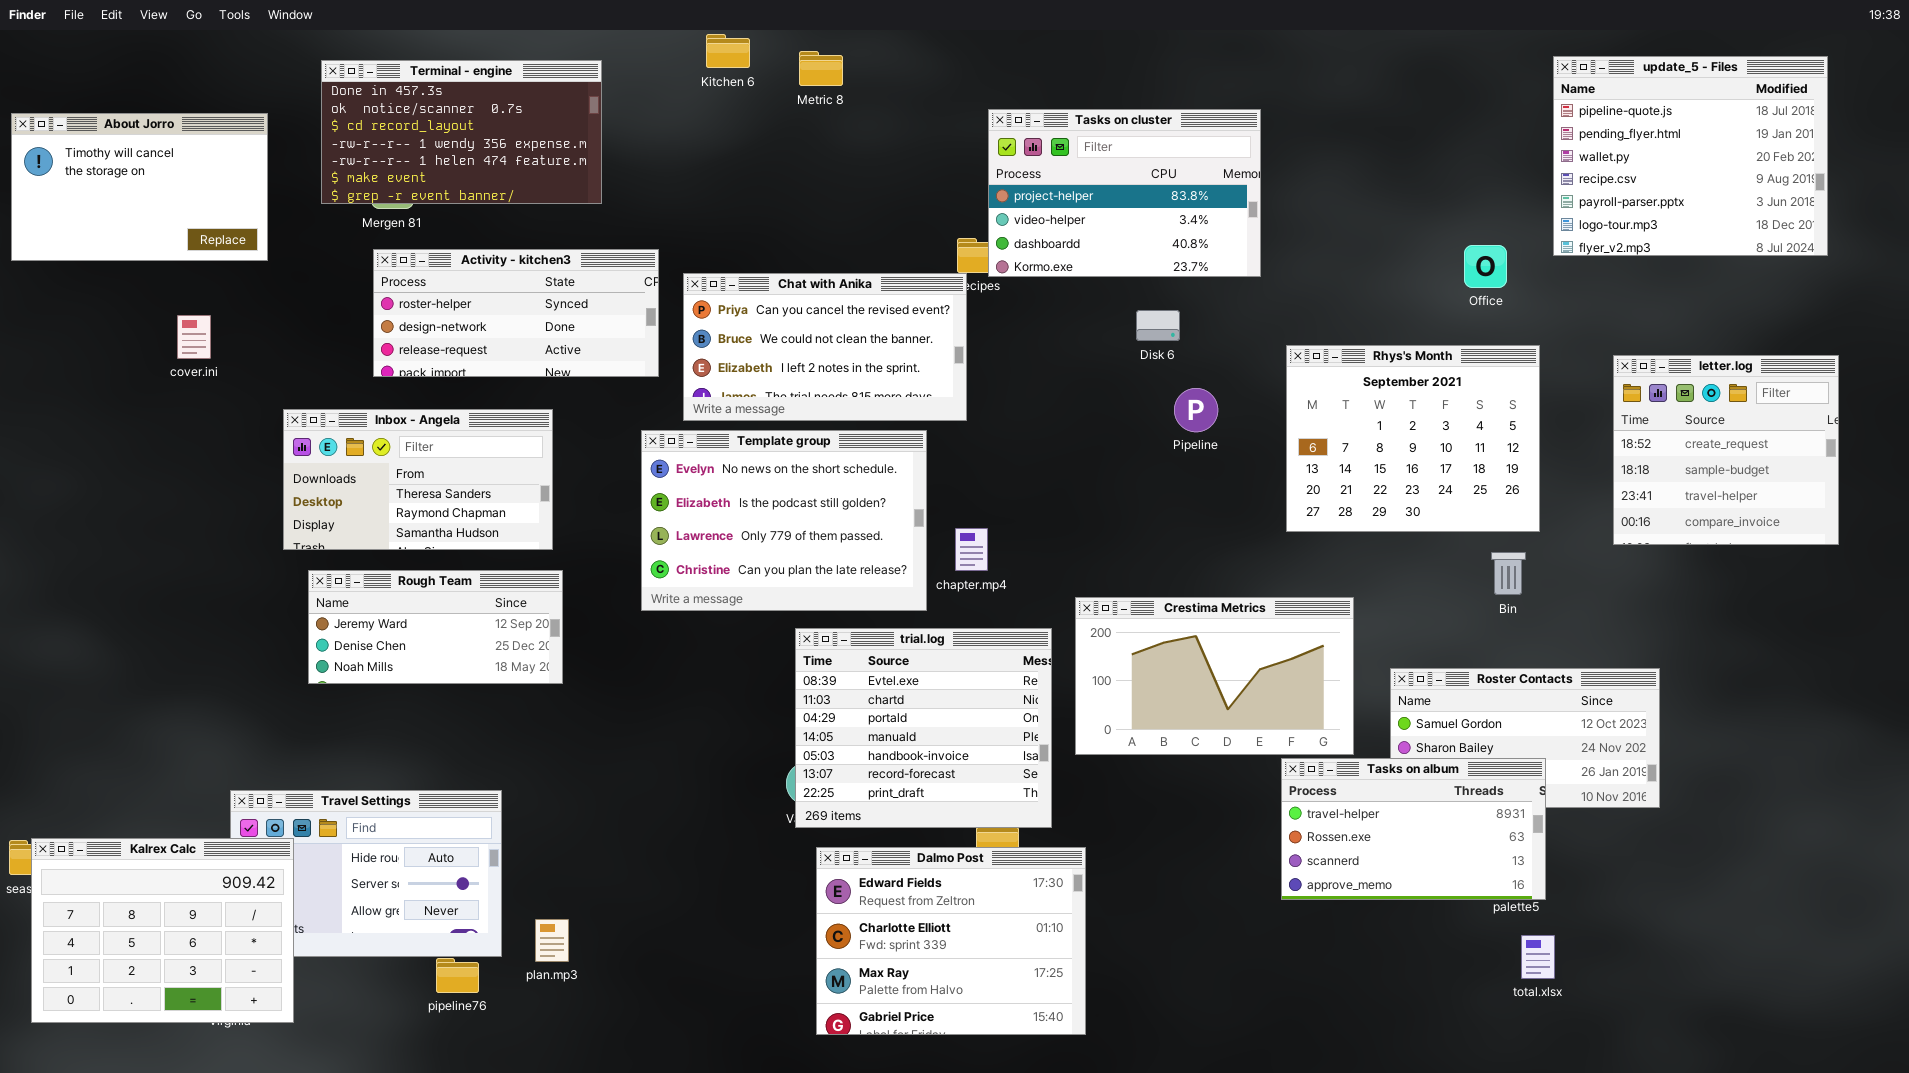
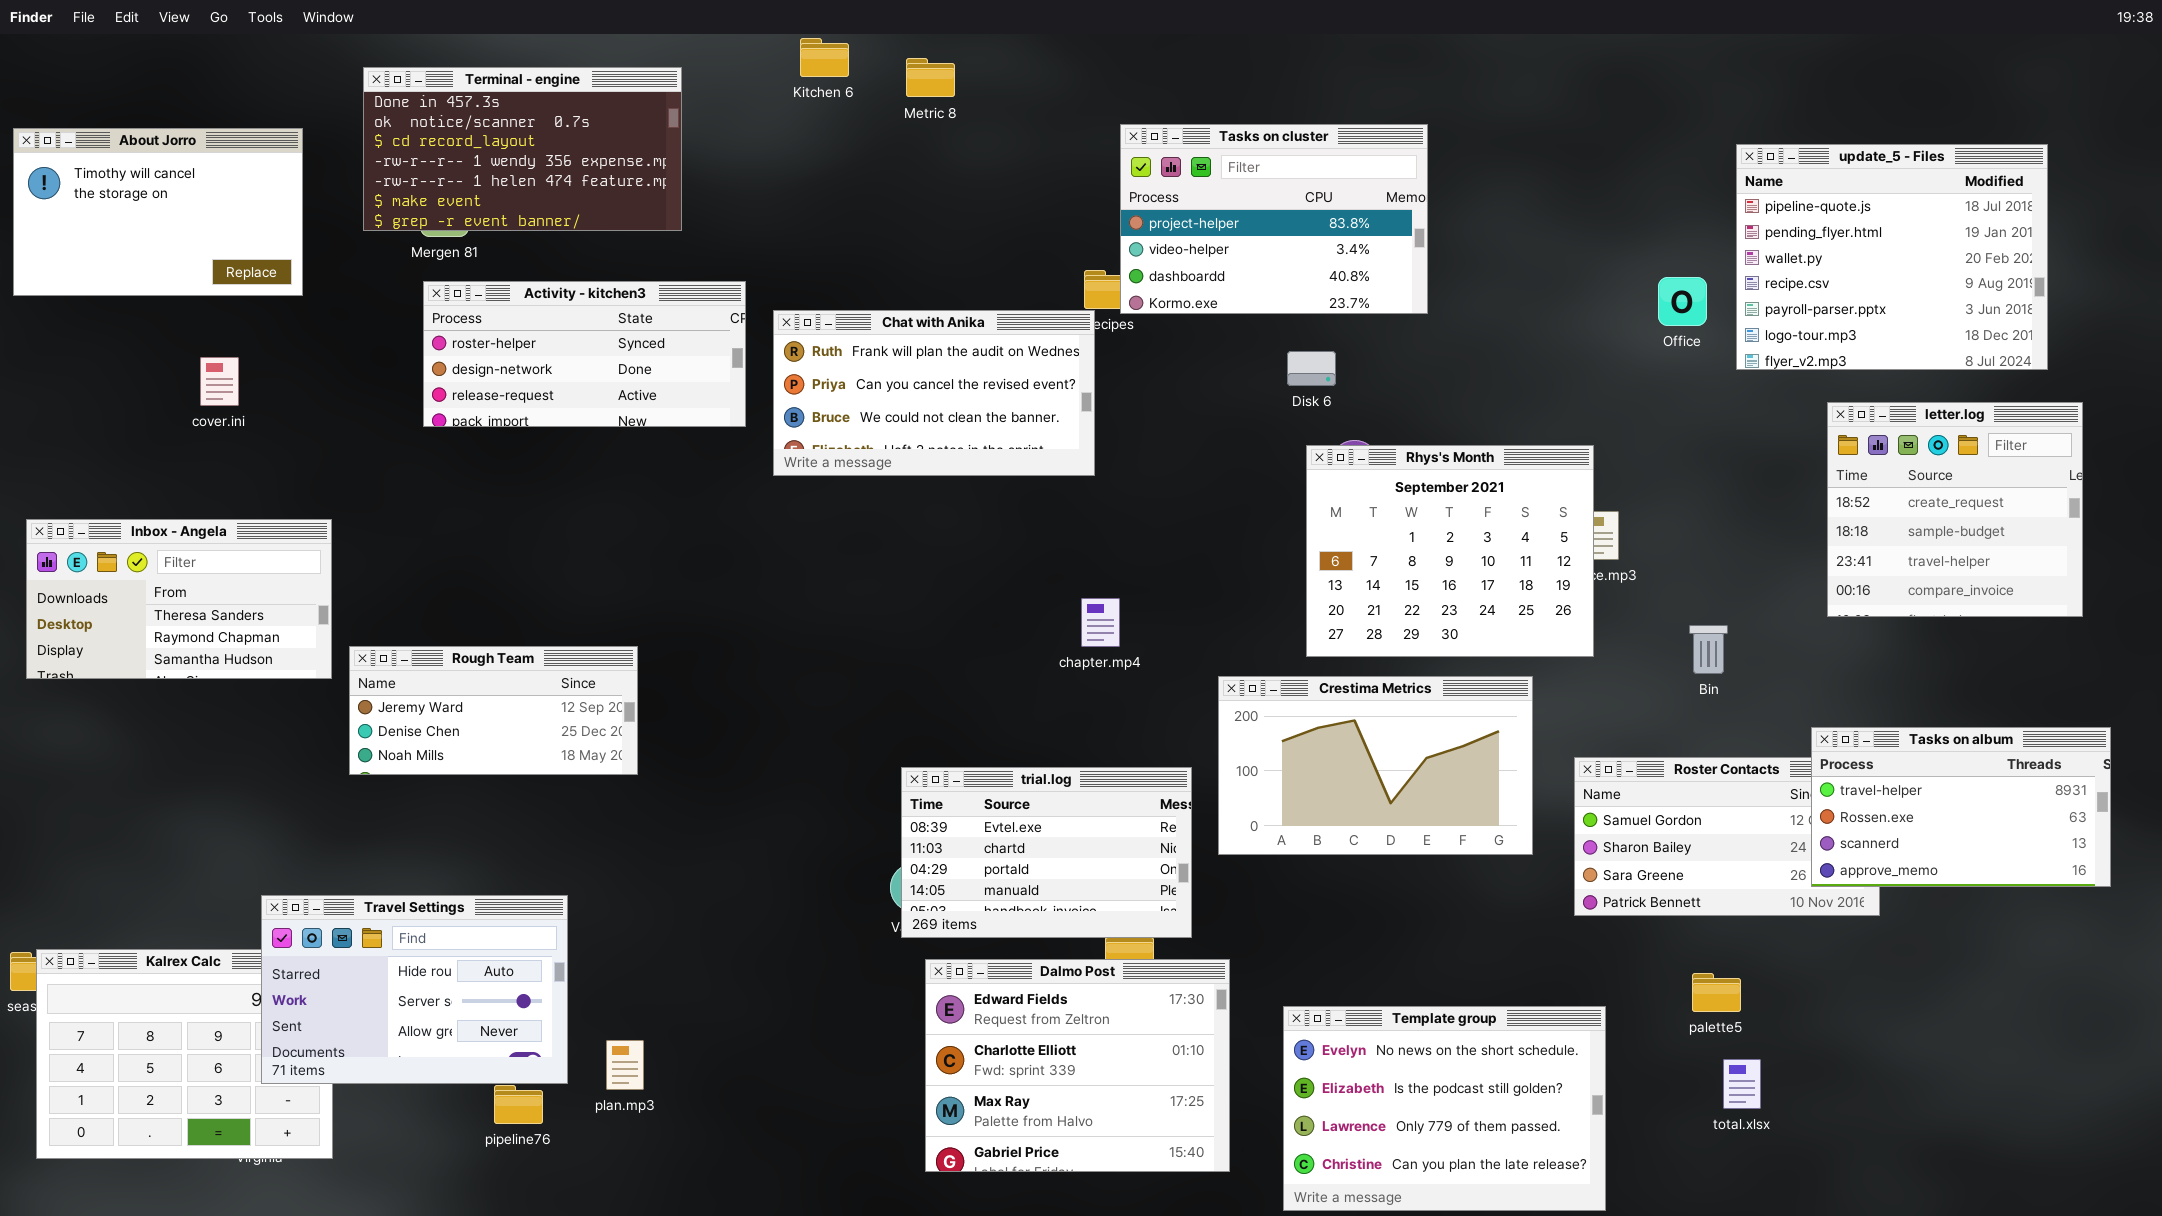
update_5 - Files: [1553,56,1828,256] -> [1736,144,2048,370], moved
Chat with Anika: [683,273,967,421] -> [773,310,1095,476], scrolled up 1 row
Rhys's Month: [1286,345,1540,532] -> [1306,445,1594,657], moved
Inbox - Angela: [283,409,553,550] -> [26,519,332,679], moved
Template group: [641,430,927,611] -> [1283,1006,1606,1211], moved
trial.log: [795,628,1052,828] -> [901,767,1192,938], resized
Tasks on album: [1281,758,1546,900] -> [1811,727,2111,887], moved
Travel Settings: [230,790,502,957] -> [261,895,568,1084], raised

